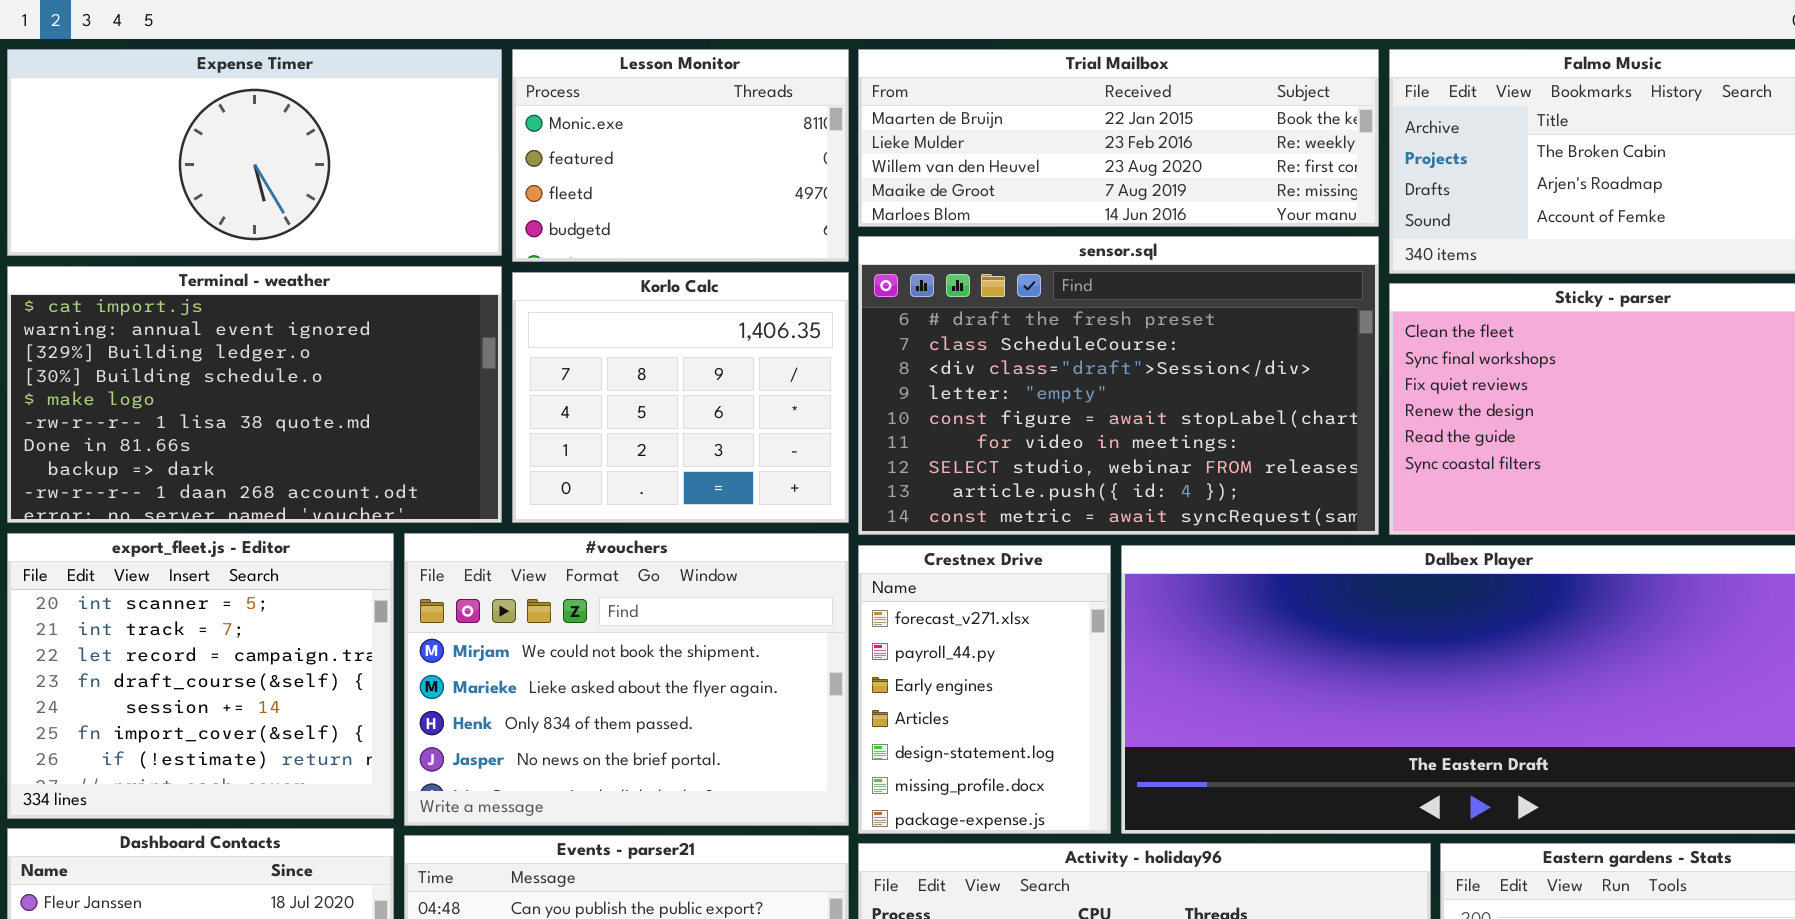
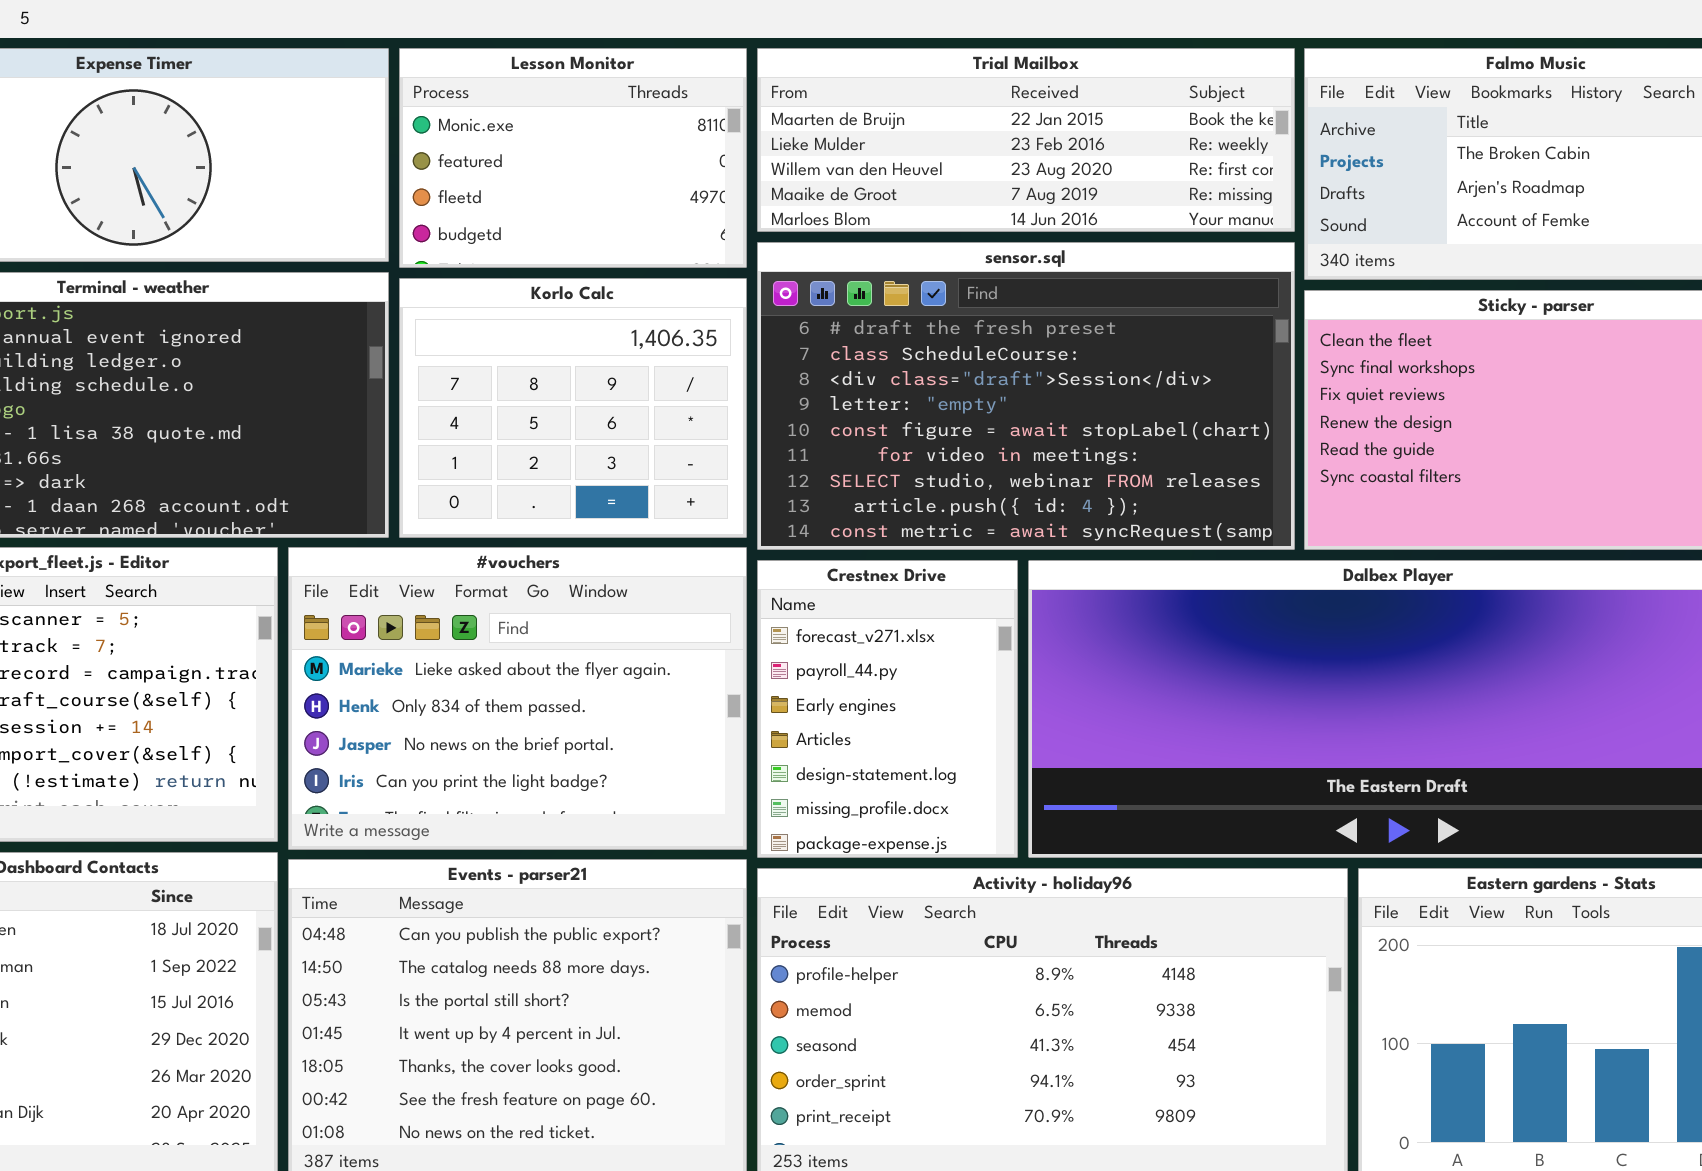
#vouchers: [404,533,849,826] -> [288,547,747,850], scrolled down 1 row

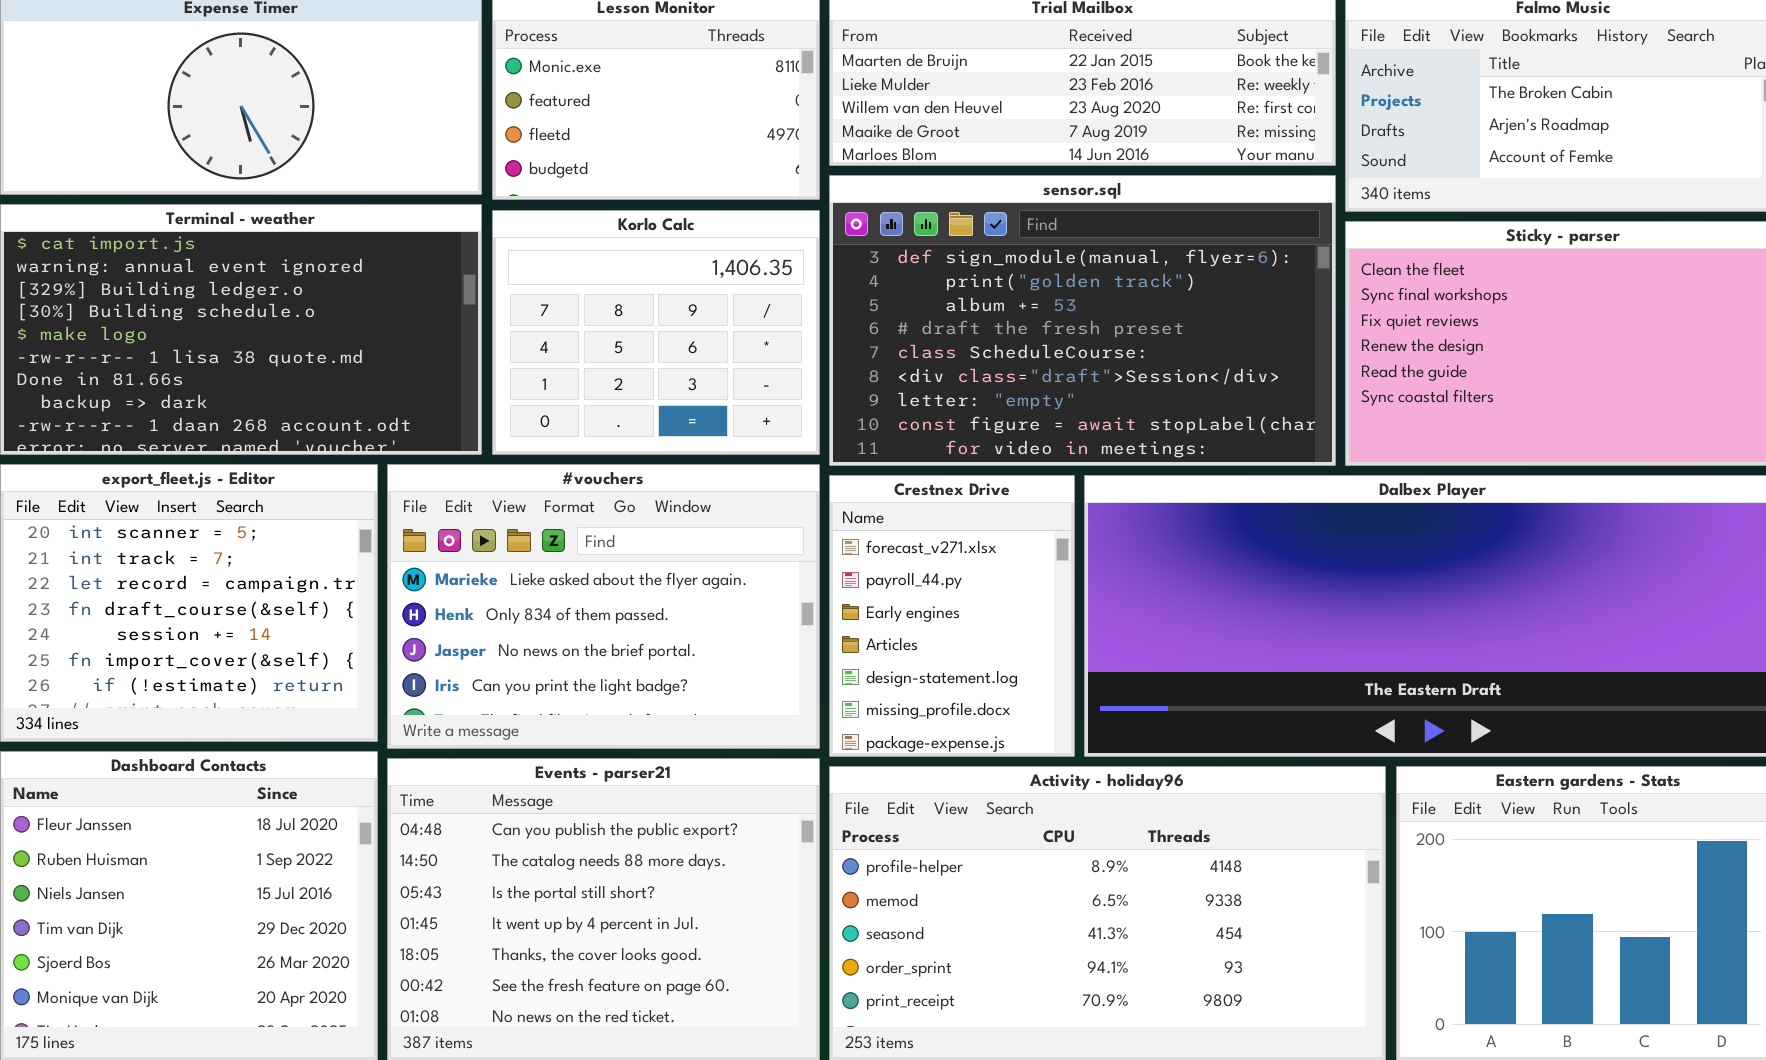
sensor.sql: [757,242,1295,550] -> [829,175,1336,466], scrolled up 3 rows

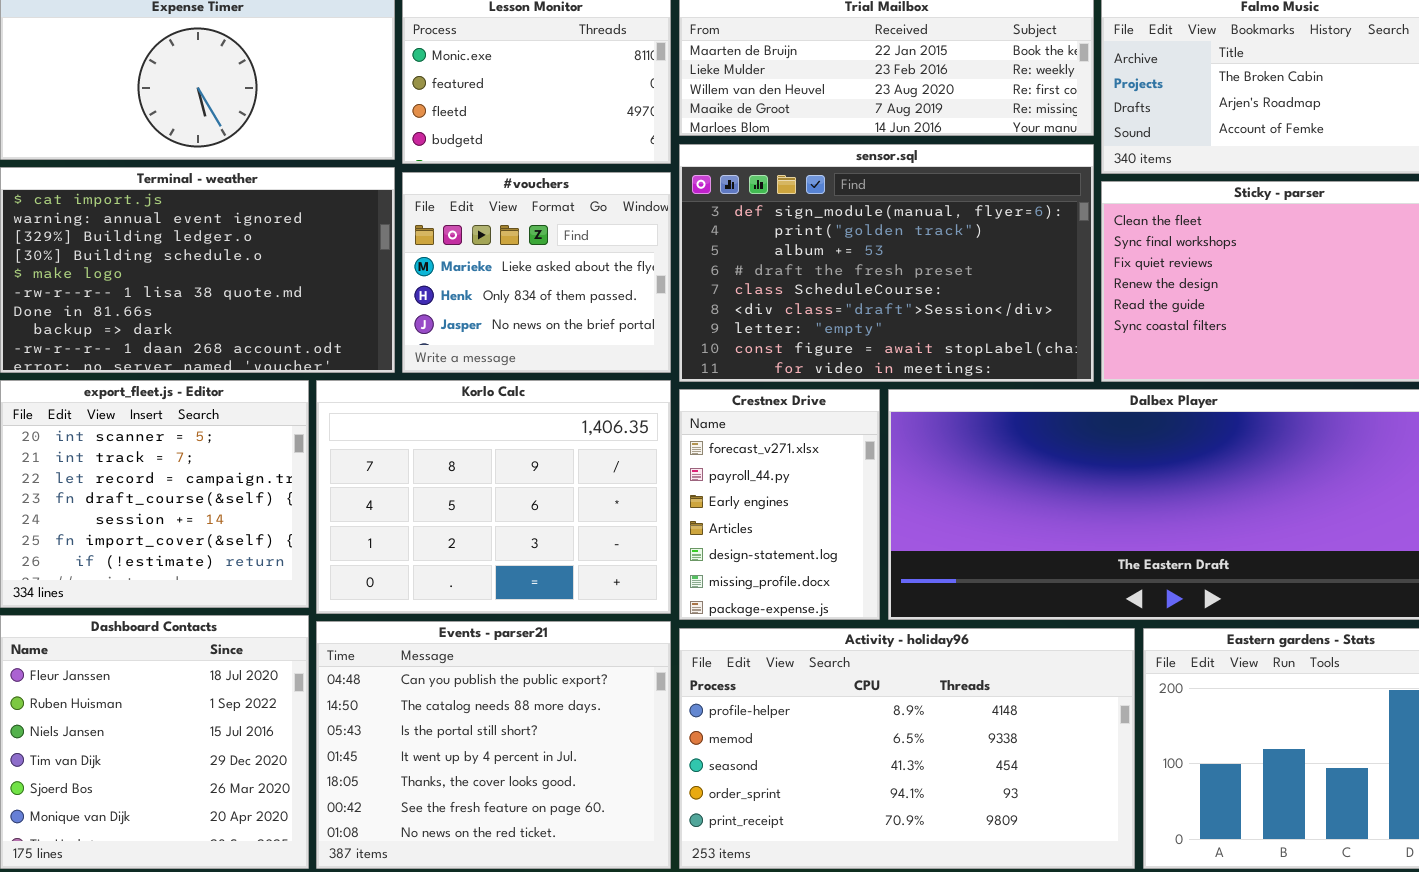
Korlo Calc: [492,210,820,455] -> [316,380,671,614], moved, resized
#vouchers: [387,464,820,749] -> [402,172,671,373], moved, resized

